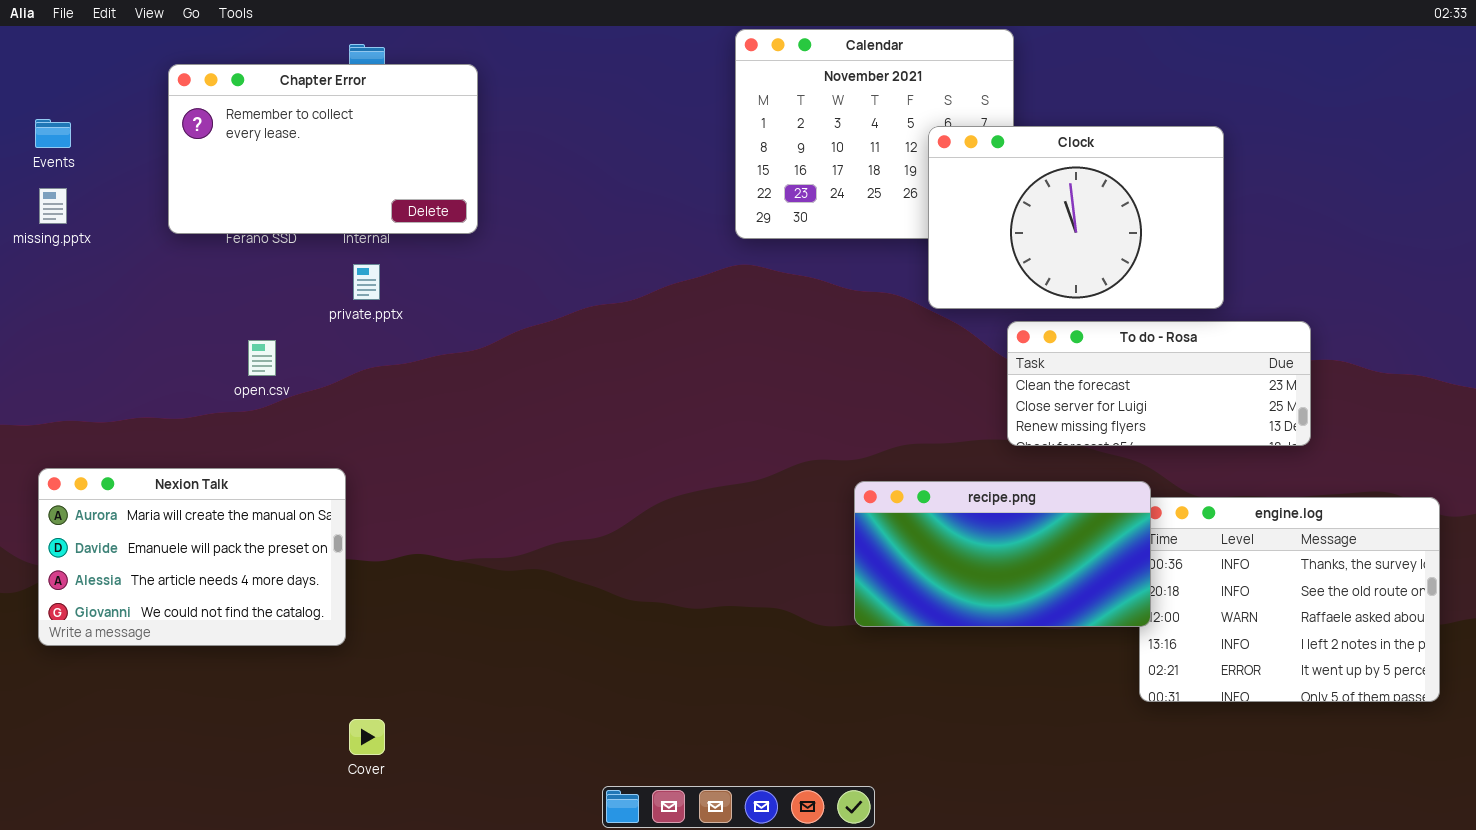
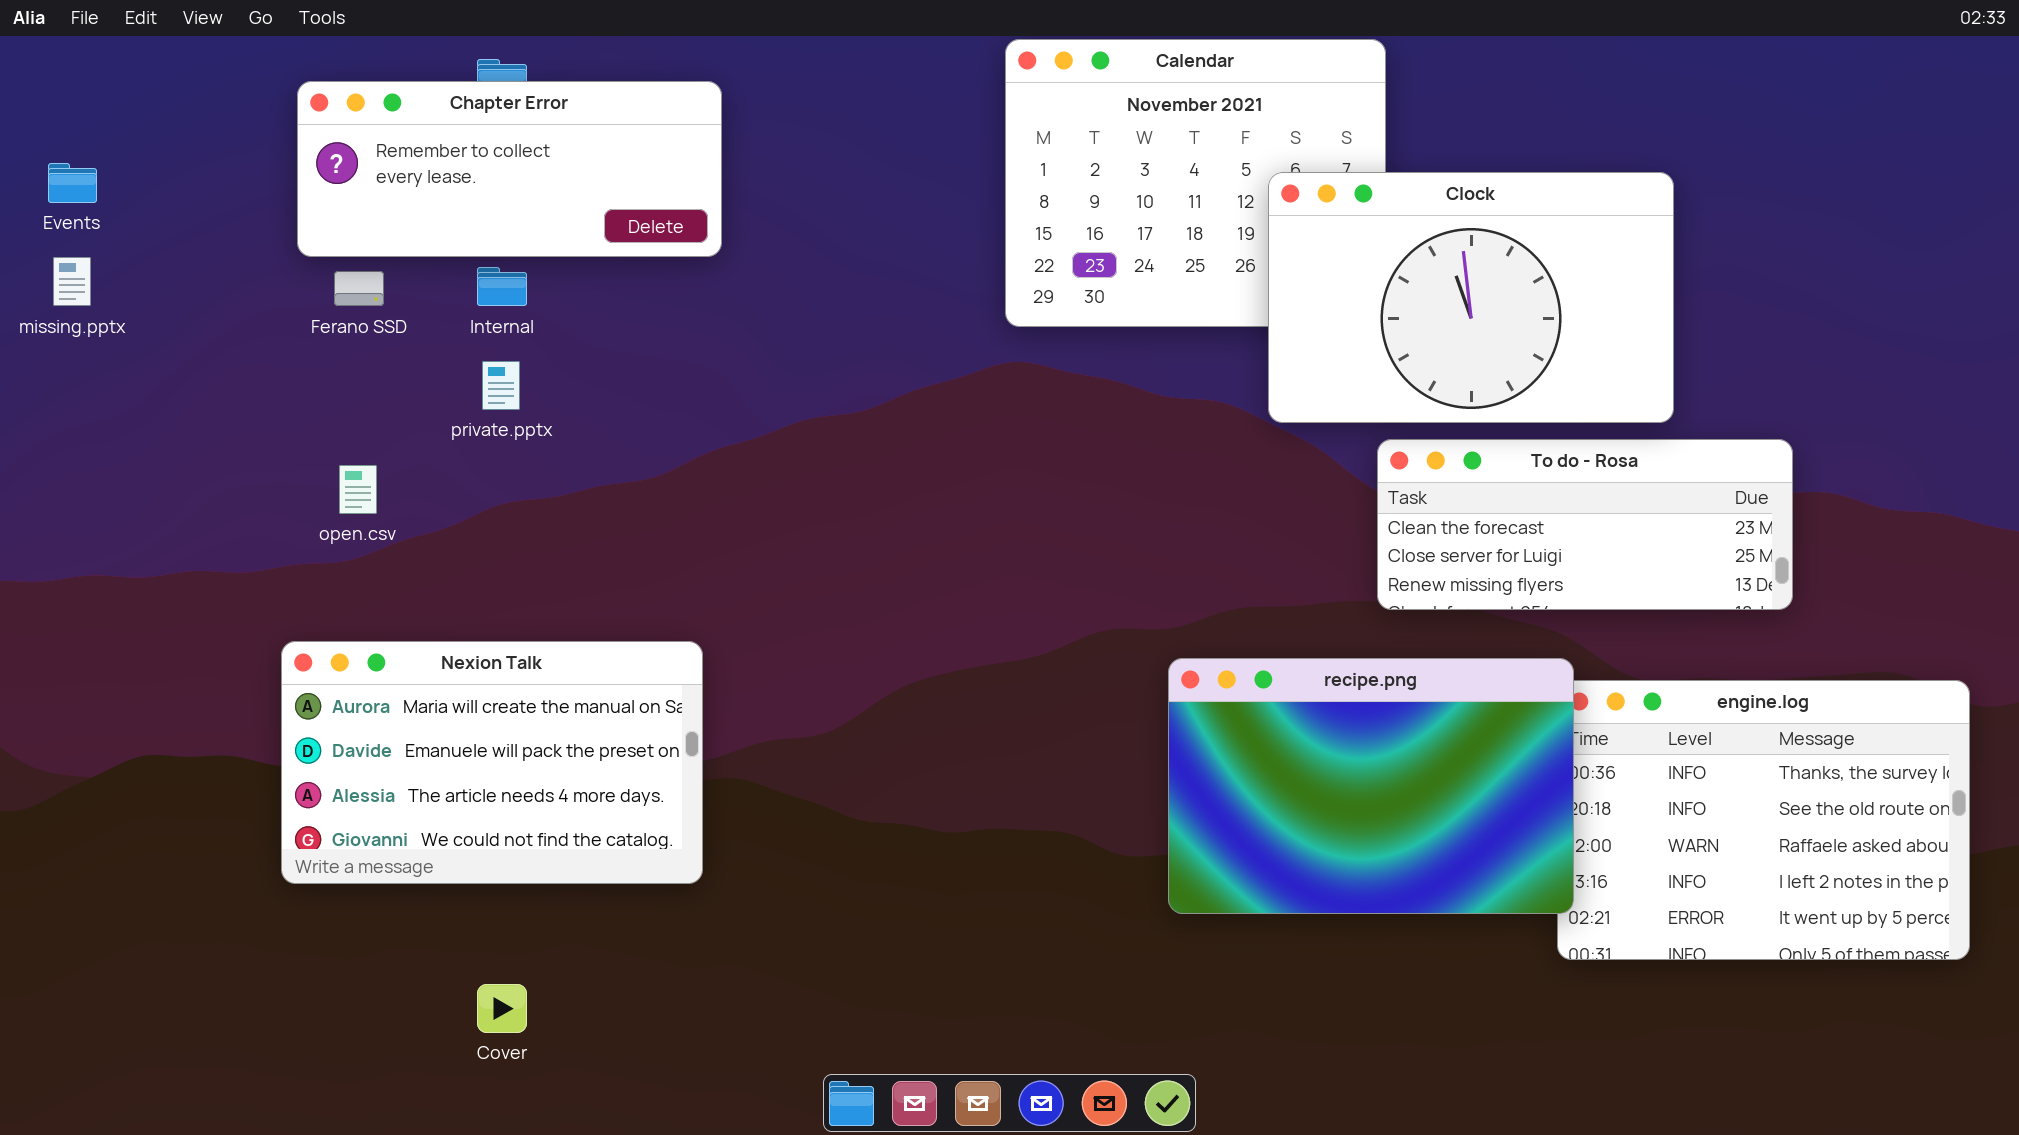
Chapter Error: [168,64,478,234] -> [297,81,722,257], moved, resized
Nexion Talk: [38,468,346,646] -> [281,641,703,884], moved
recipe.png: [854,481,1151,627] -> [1168,658,1574,914], resized

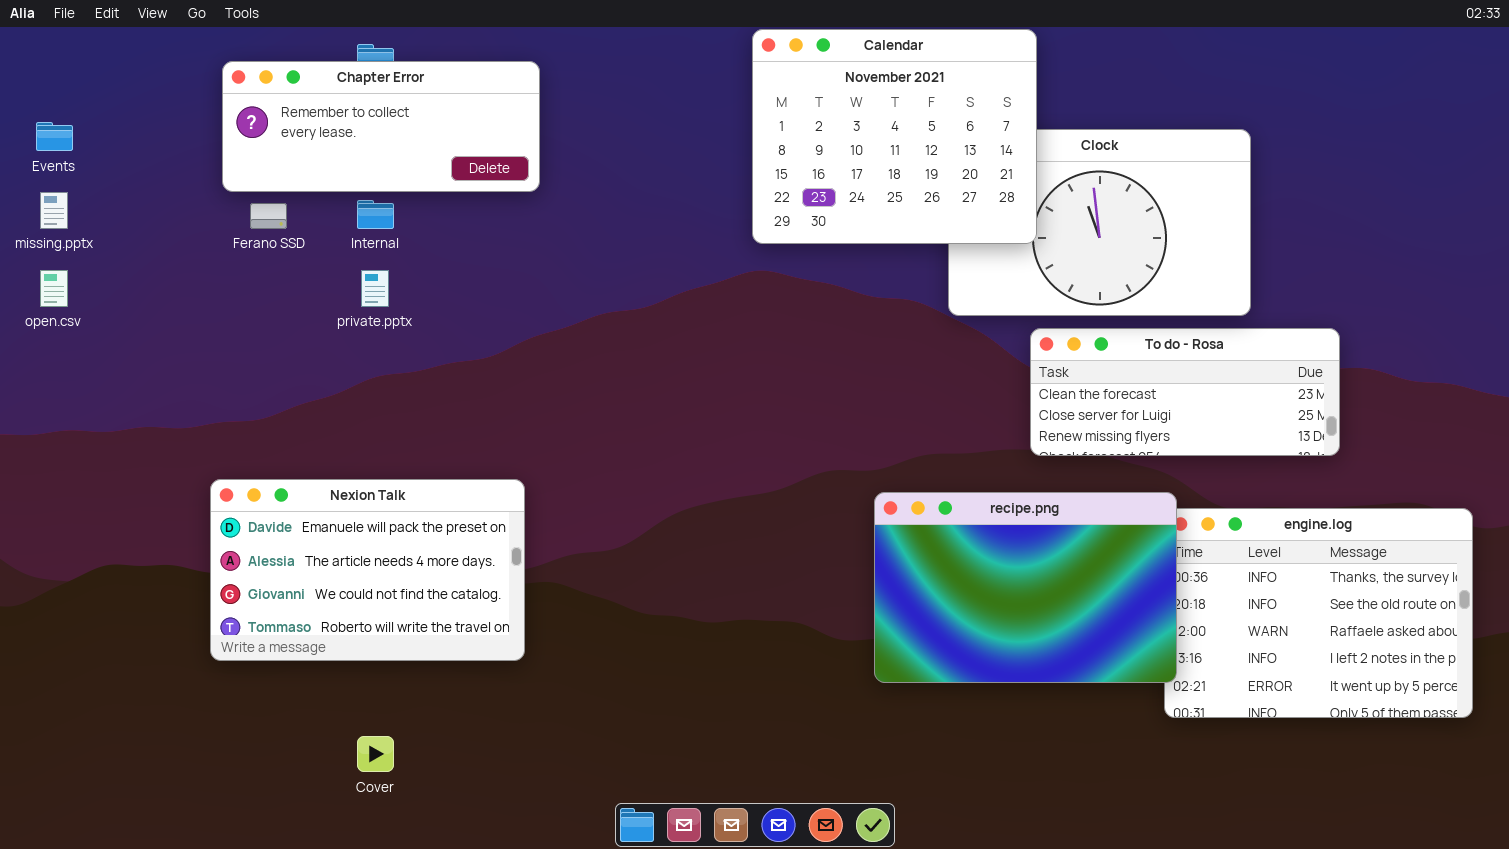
Calendar: [1005,39,1386,327] -> [752,29,1037,244], raised
open.csv: [339,465,377,514] -> [40,270,68,307], moved
Nexion Talk: [281,641,703,884] -> [210,479,525,661], scrolled down 1 row

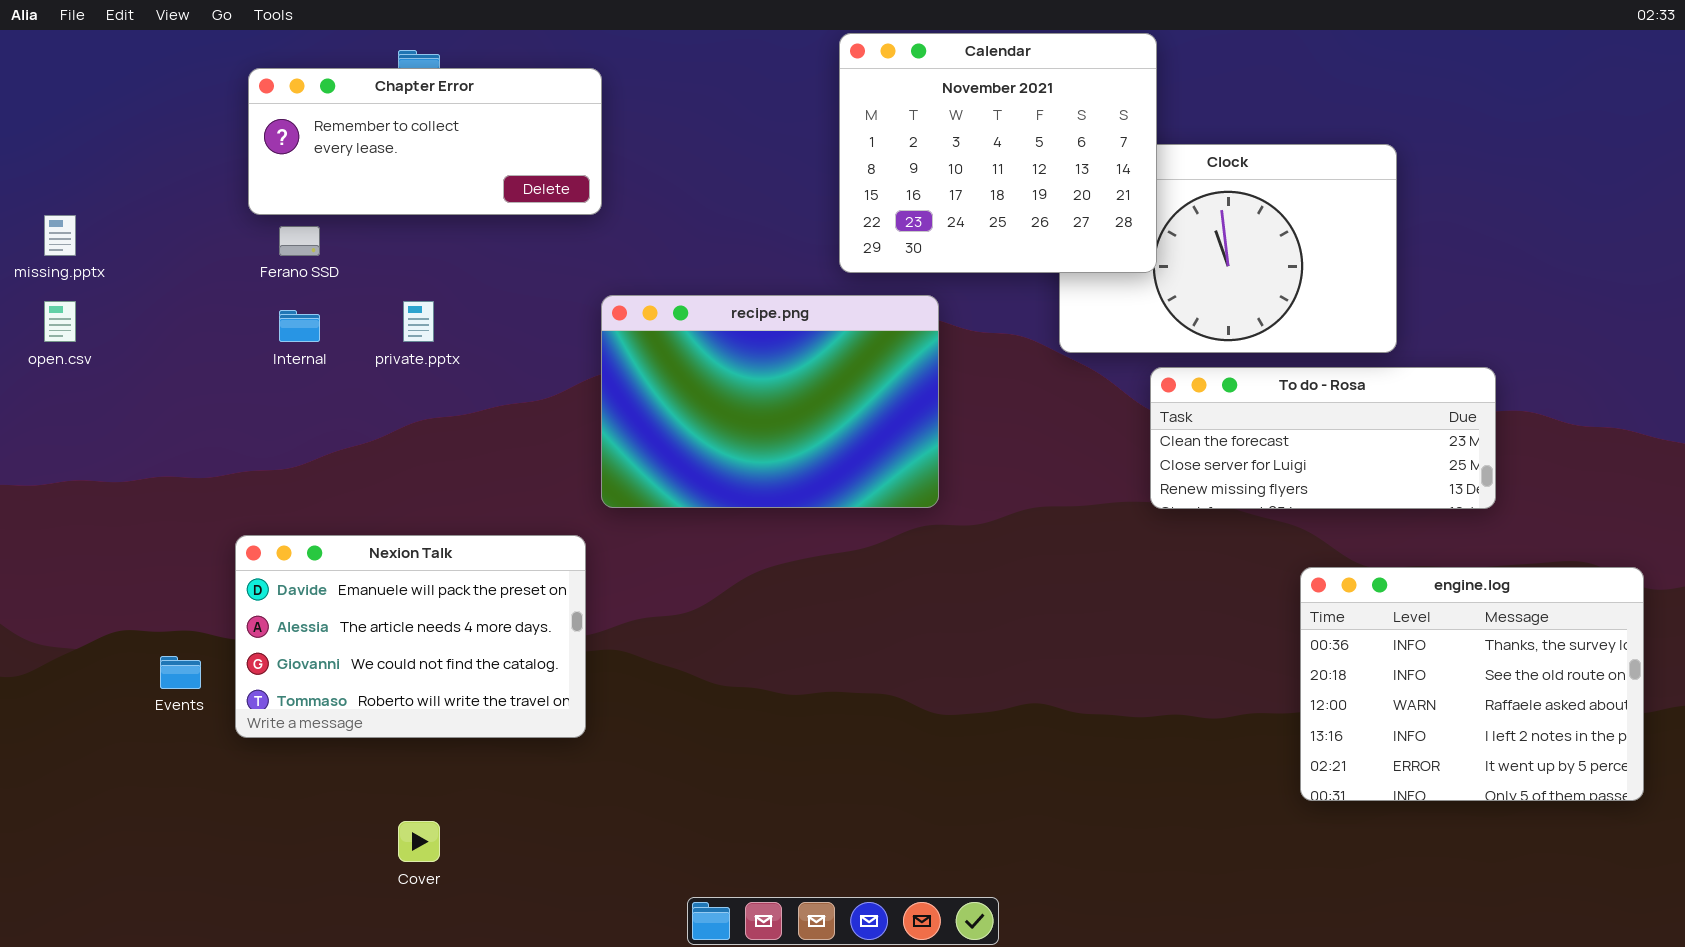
Events: [36,122,73,151] -> [160,656,201,689], moved
Internal: [357,200,394,229] -> [279,310,320,342], moved
recipe.png: [874,492,1177,683] -> [601,295,939,508], moved

